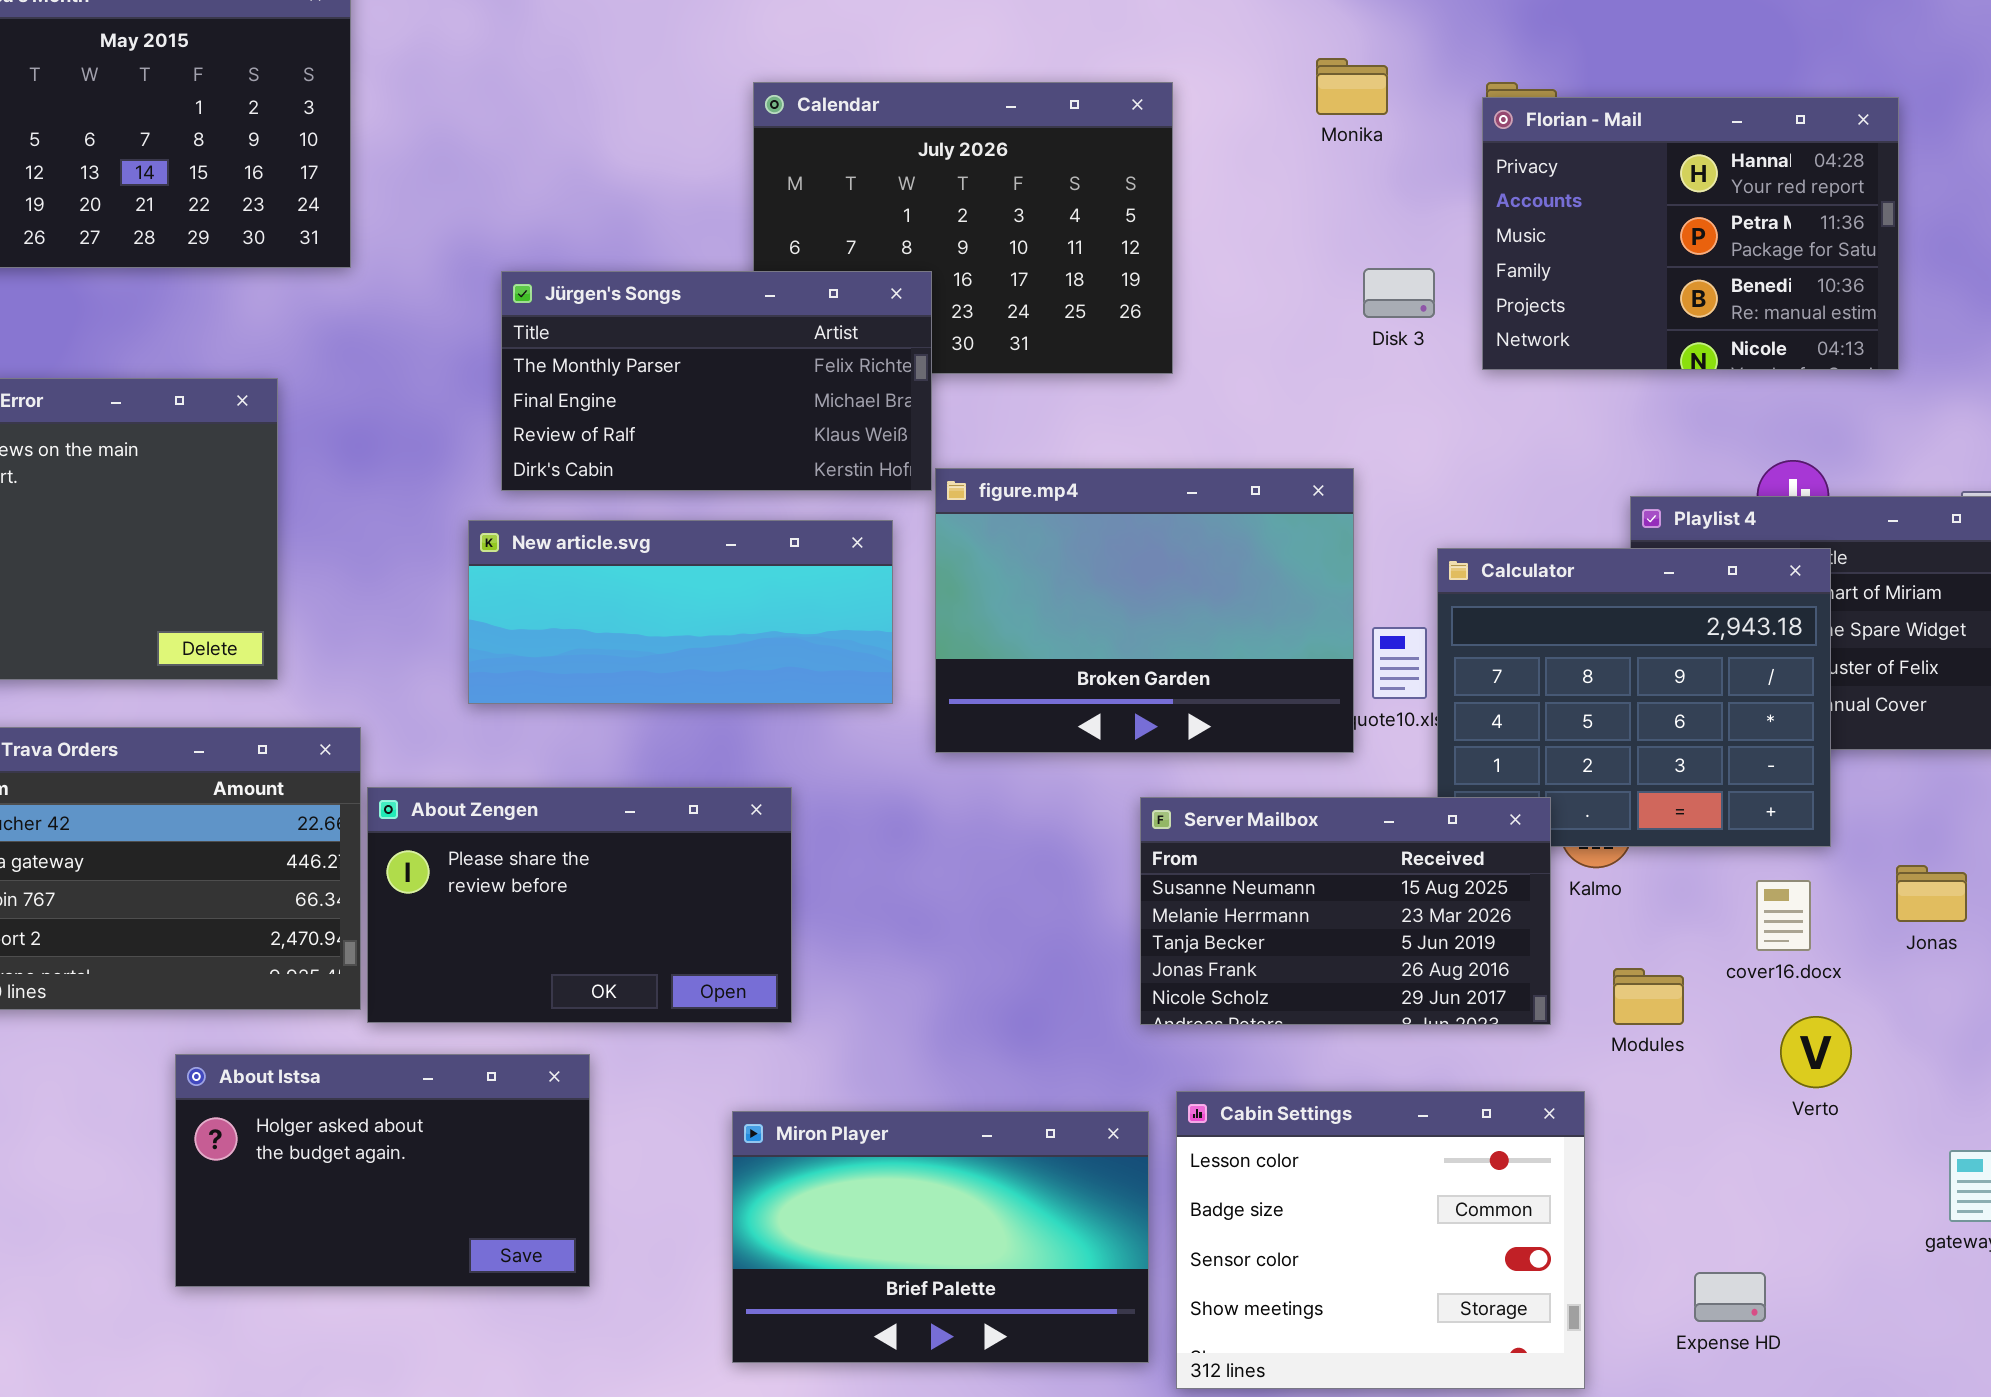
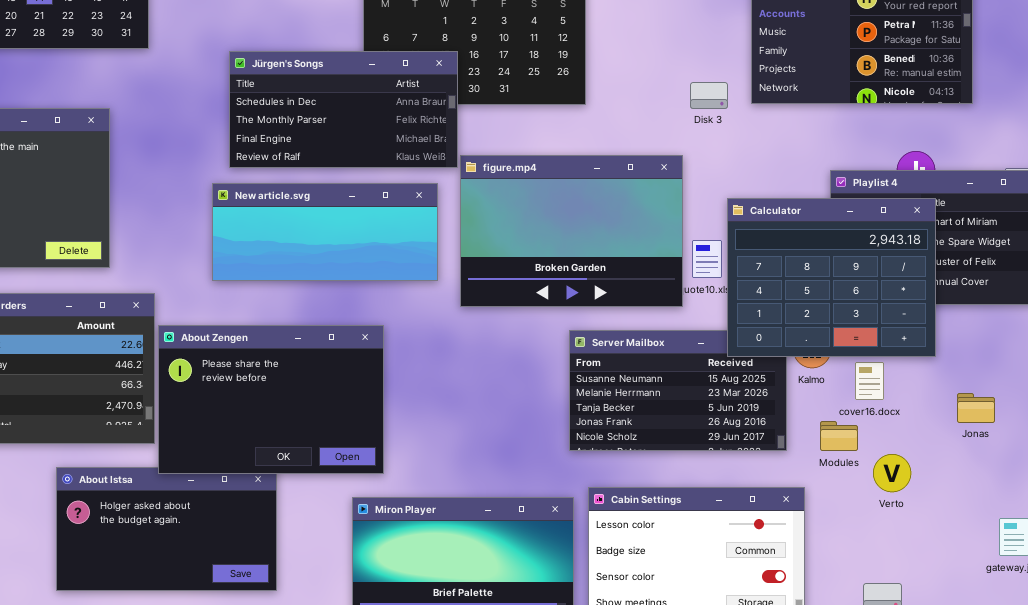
Disk 3: [1363,268,1435,318] -> [690,82,728,109], moved
Jürgen's Songs: [501,271,932,491] -> [229,51,458,168], scrolled up 1 row
Calculator: [1437,548,1831,847] -> [727,198,936,357], raised
About Zengen: [367,787,792,1023] -> [158,325,384,474], resized
Jonas: [1896,865,1967,922] -> [957,393,995,423], moved
cover16.docx: [1756,880,1811,951] -> [855,362,884,400], moved
Verto: [1780,1016,1852,1088] -> [873,454,911,492], moved

